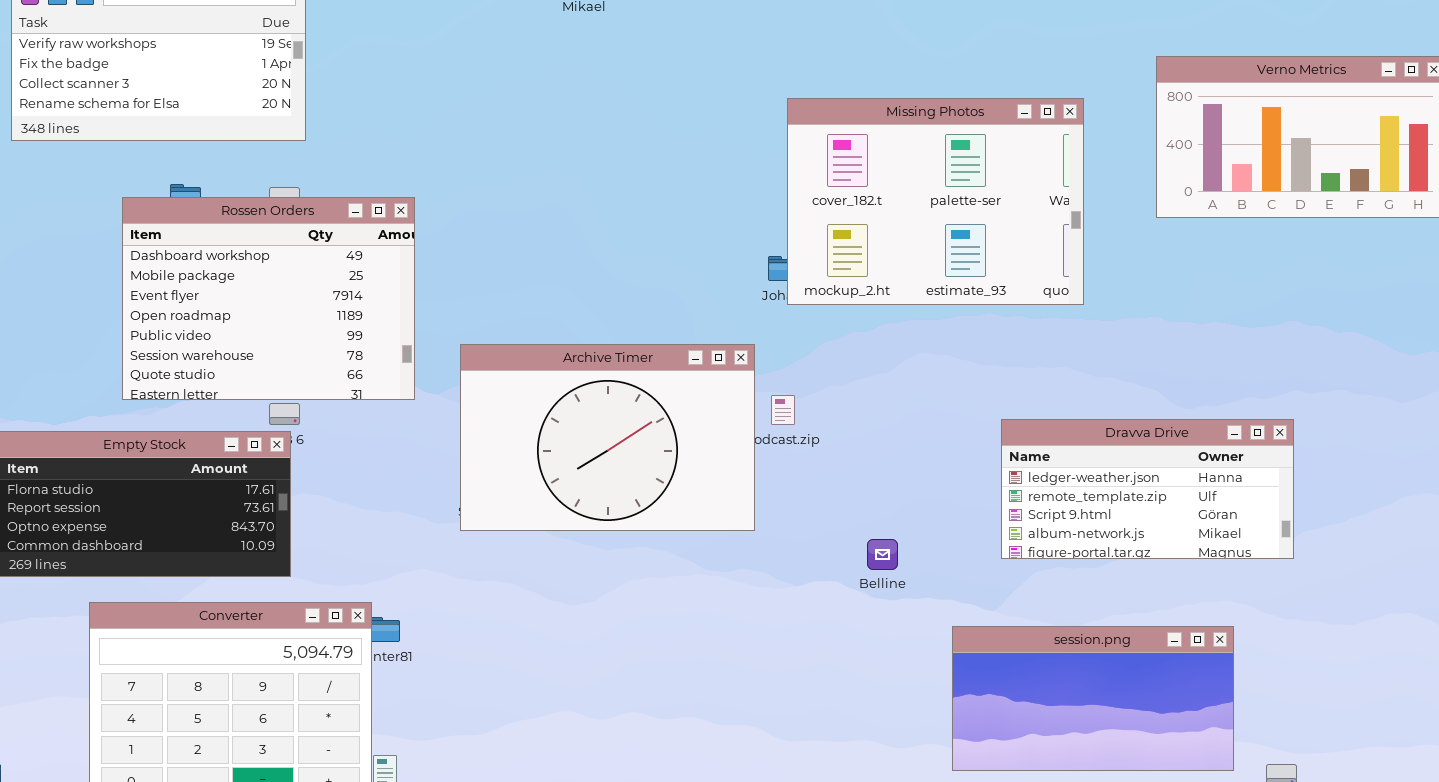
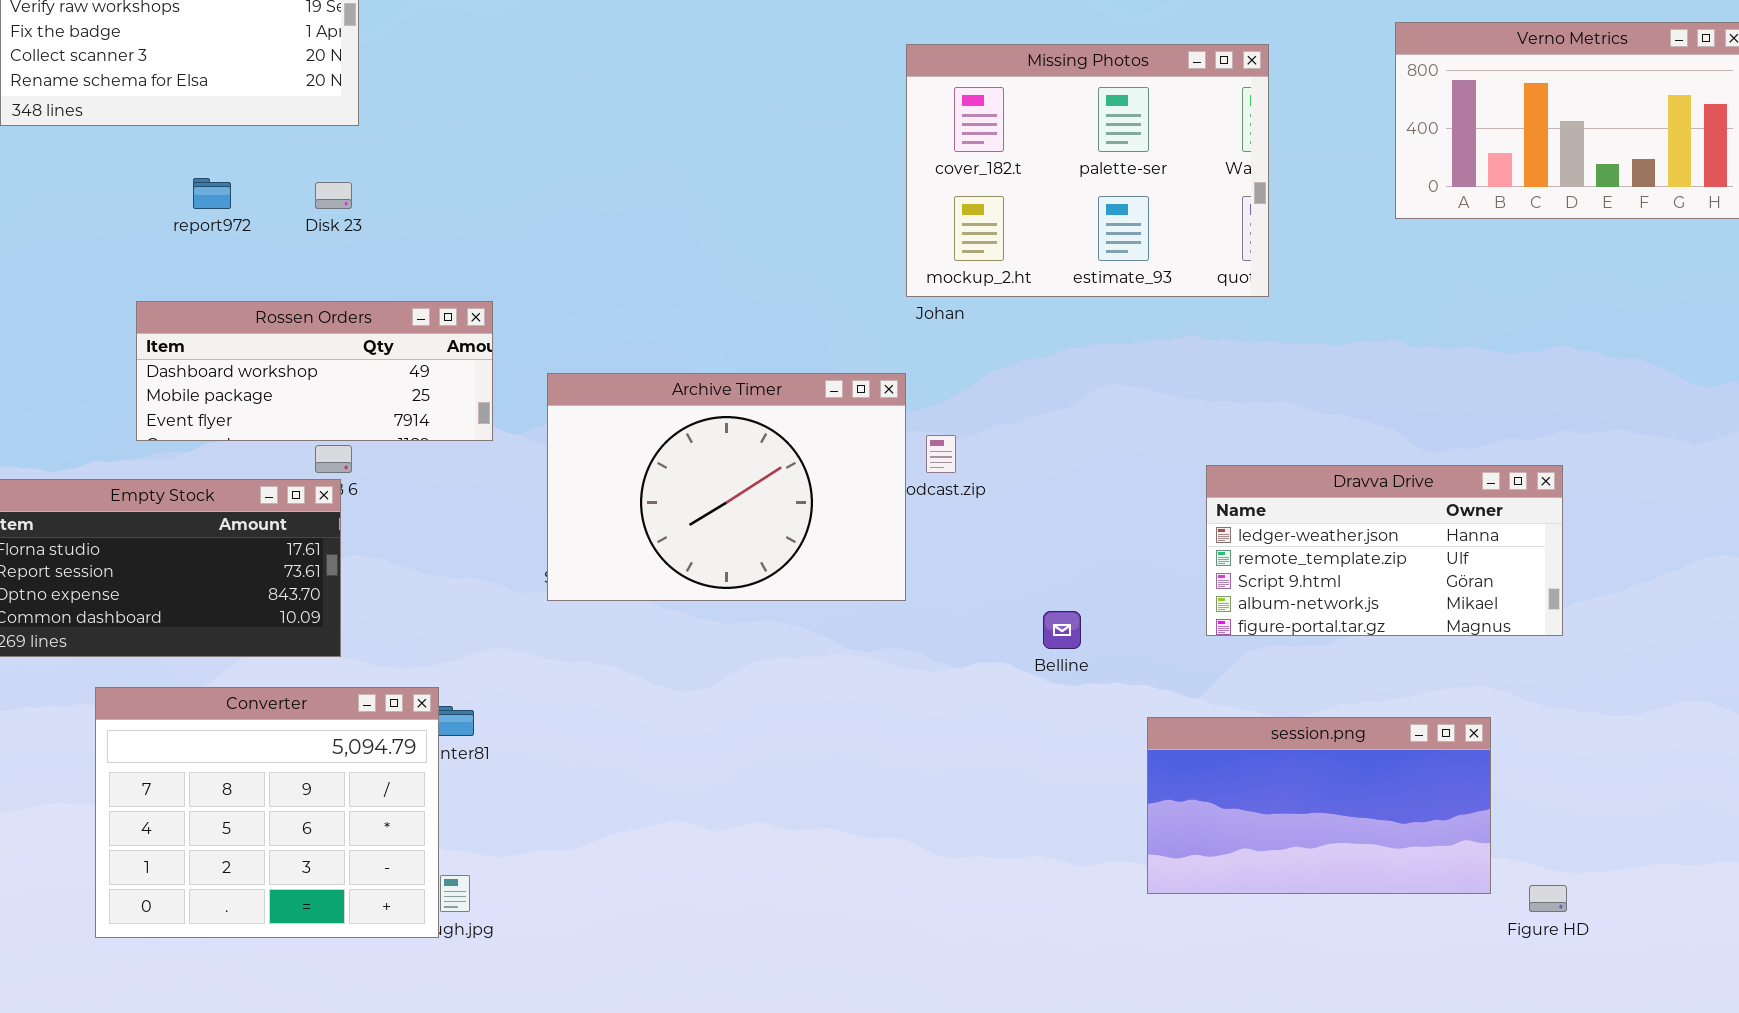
Missing Photos: [787,98,1084,305] -> [906,44,1269,297], moved
Rossen Orders: [122,197,415,400] -> [136,301,493,441], resized

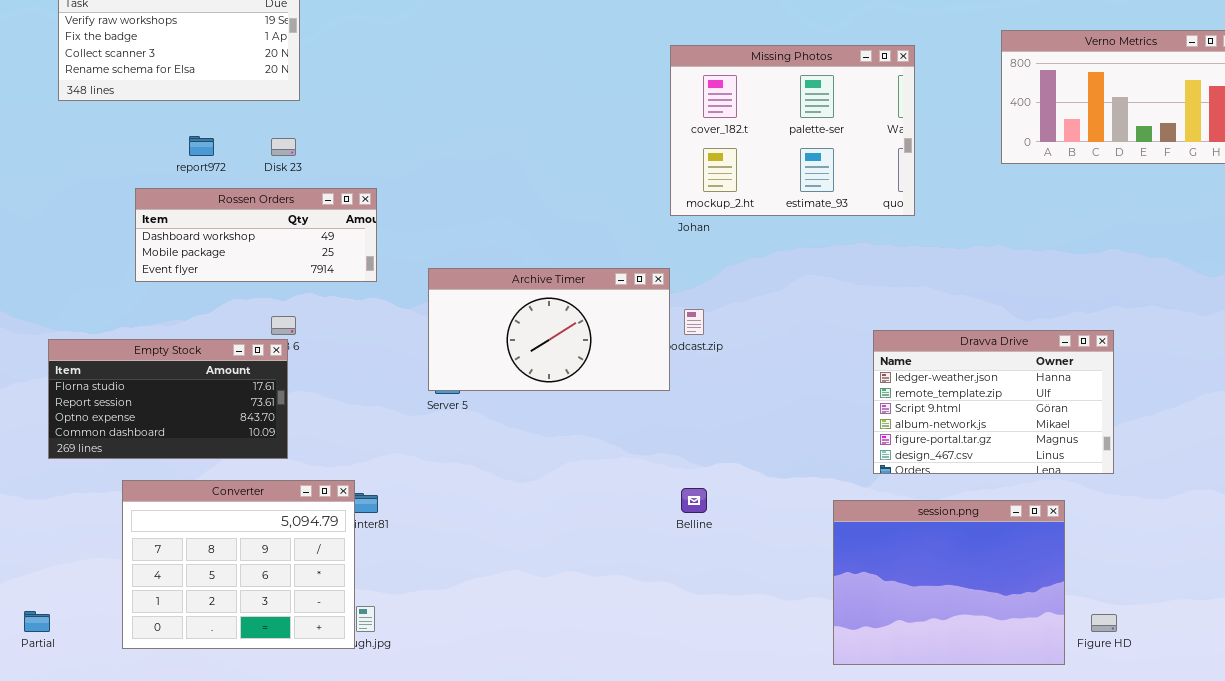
Rossen Orders: [136,301,493,441] -> [135,188,377,282], moved
Archive Timer: [547,373,906,601] -> [428,268,670,391], resized
Dravva Drive: [1206,465,1563,636] -> [873,330,1114,474], resized
Belline: [1043,611,1081,649] -> [681,488,707,513], moved
session.png: [1147,717,1491,894] -> [833,500,1065,665], resized

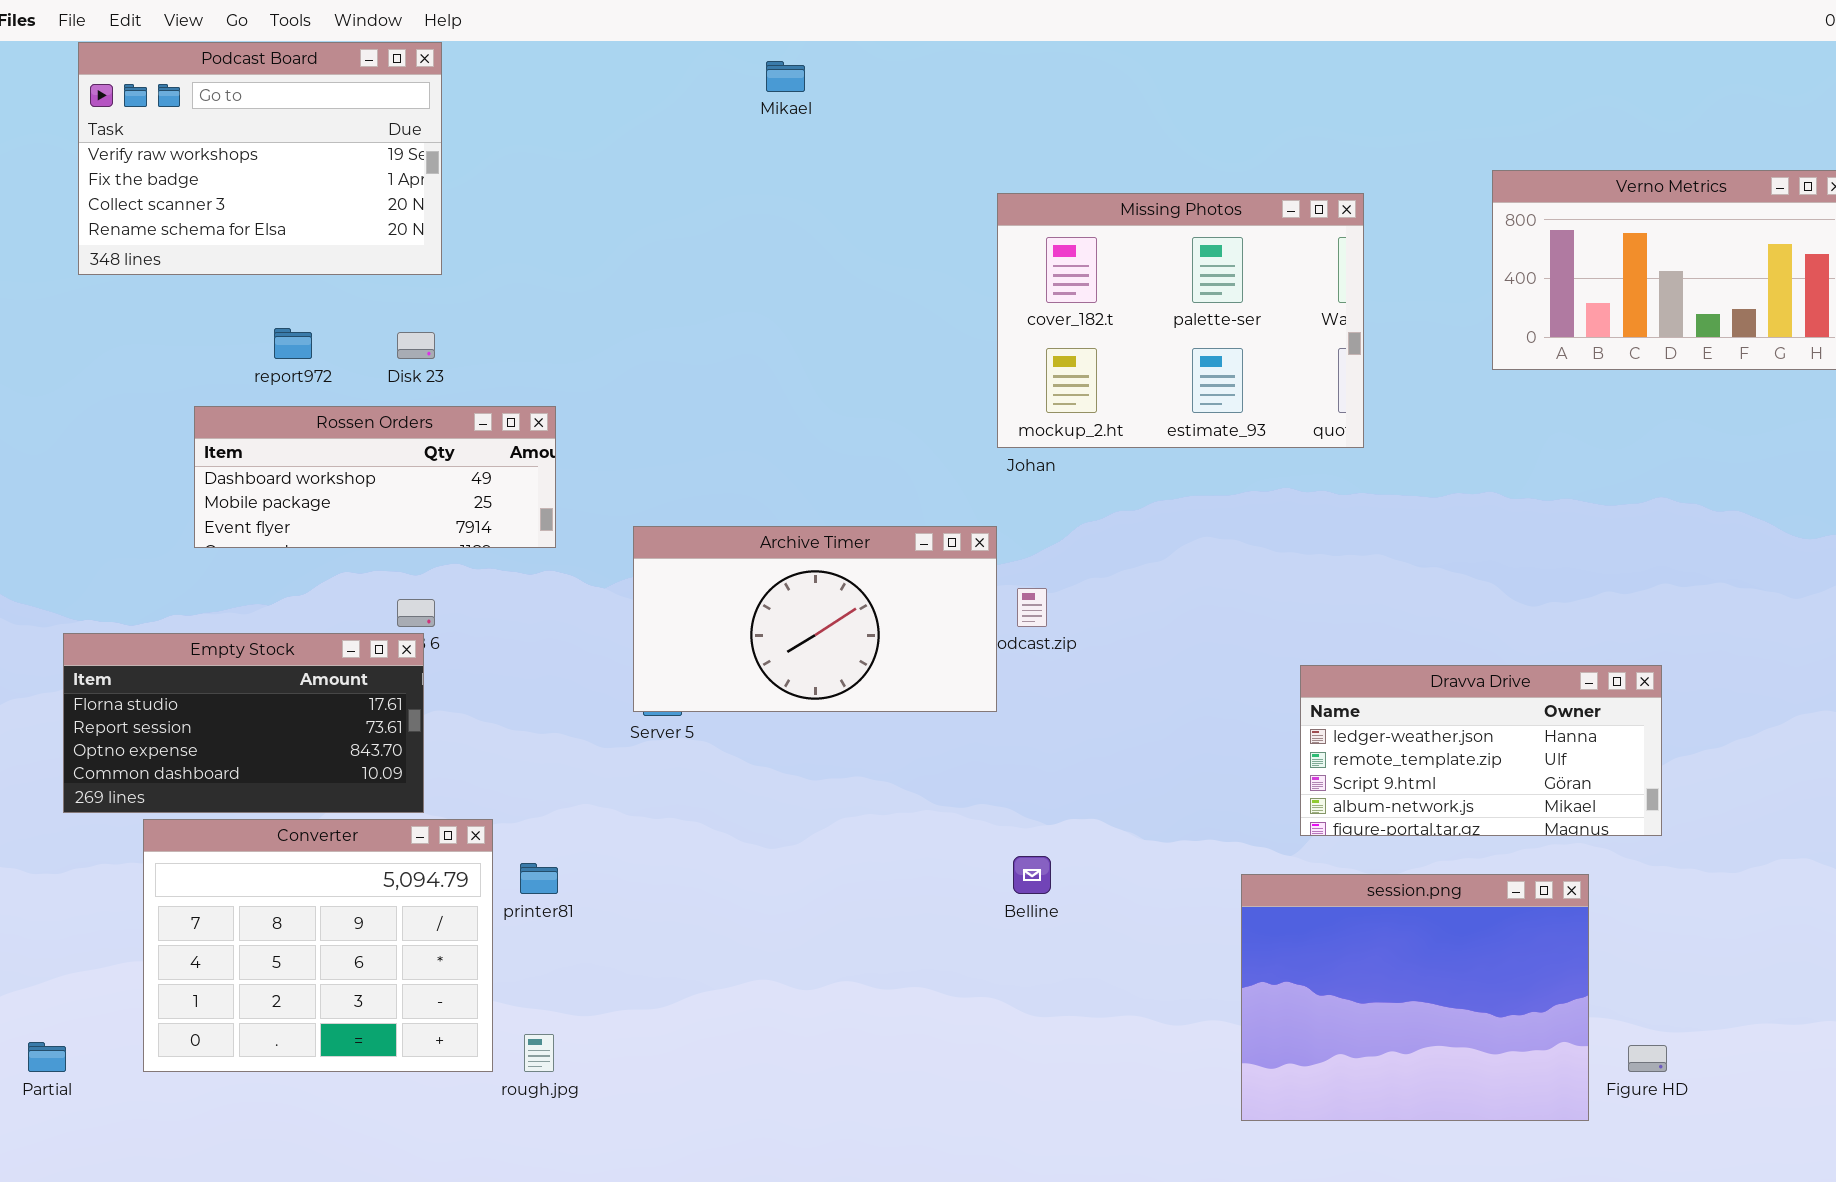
Dravva Drive: [873,330,1114,474] -> [1300,665,1662,836], resized
Converter: [122,480,355,649] -> [143,819,493,1072], moved

